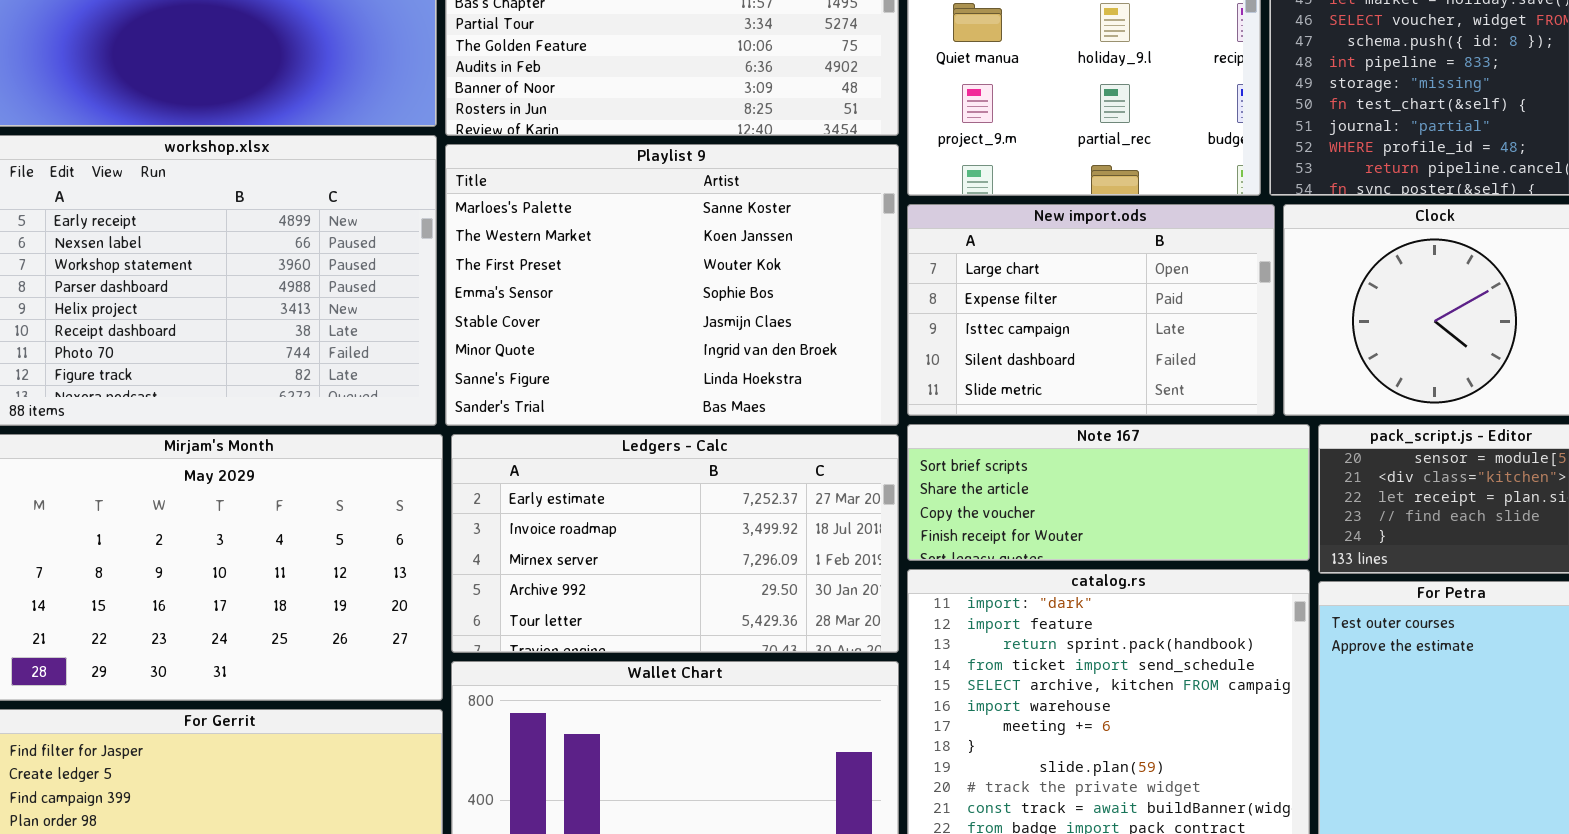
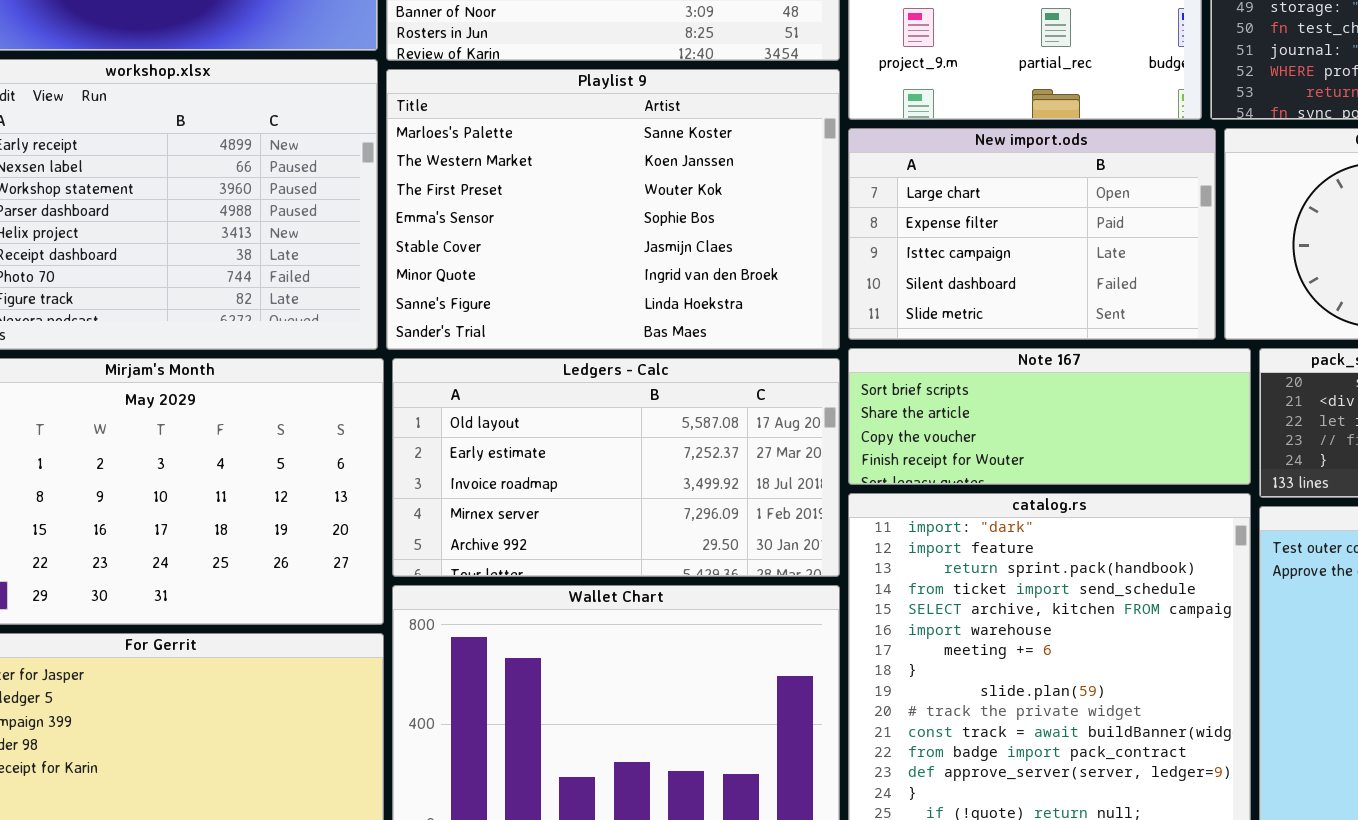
Ledgers - Calc: [451,434,899,653] -> [392,358,840,577], scrolled up 1 row

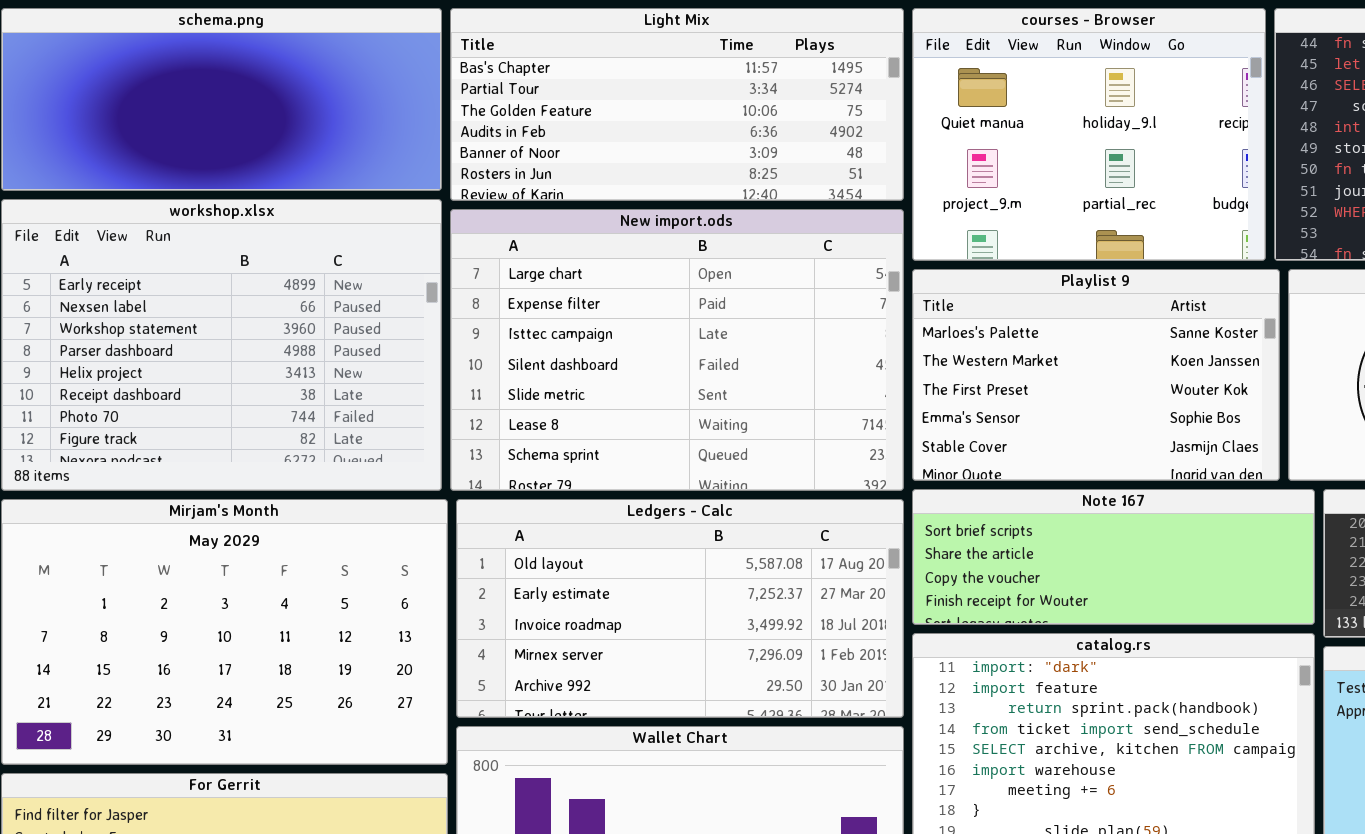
Playlist 9: [386,69,840,350] -> [912,269,1280,481], moved, resized
New import.ods: [848,128,1216,340] -> [450,209,904,491], moved, resized

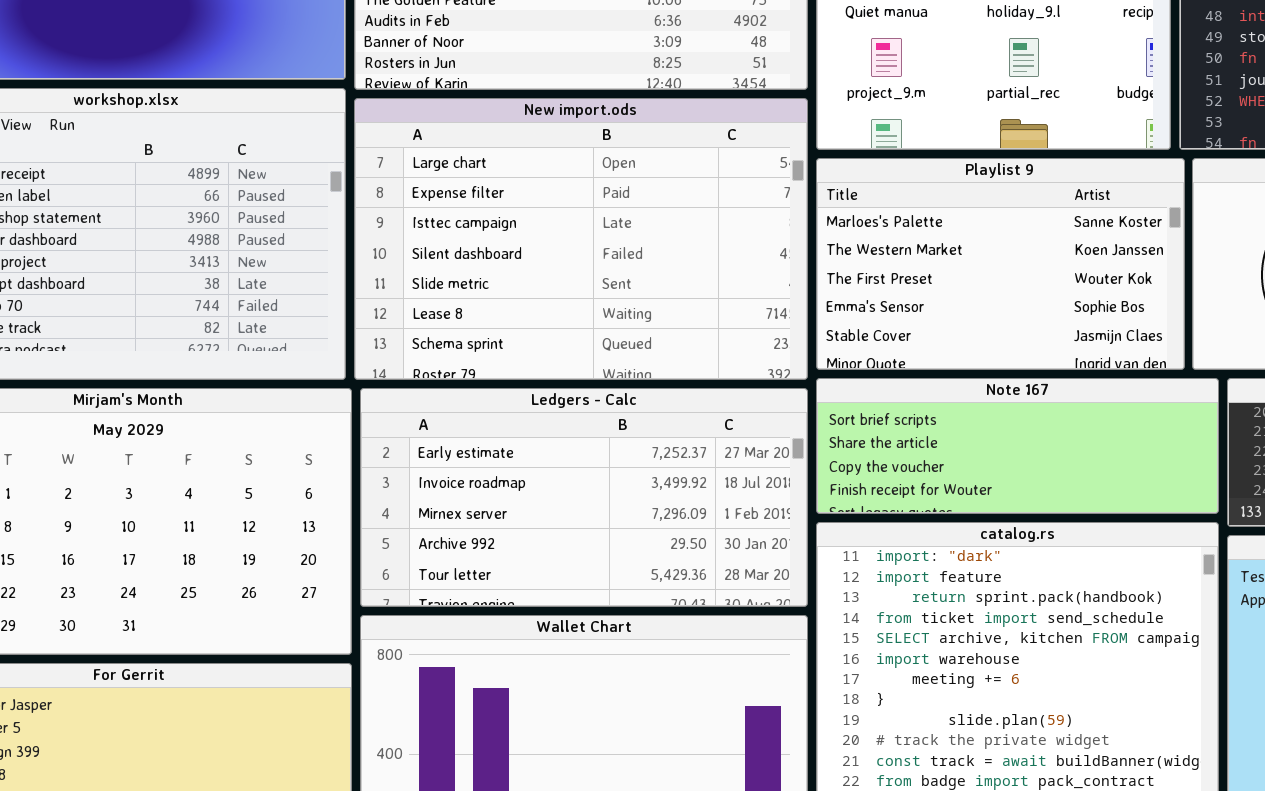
Ledgers - Calc: [456,499,904,718] -> [360,388,808,607], scrolled down 1 row

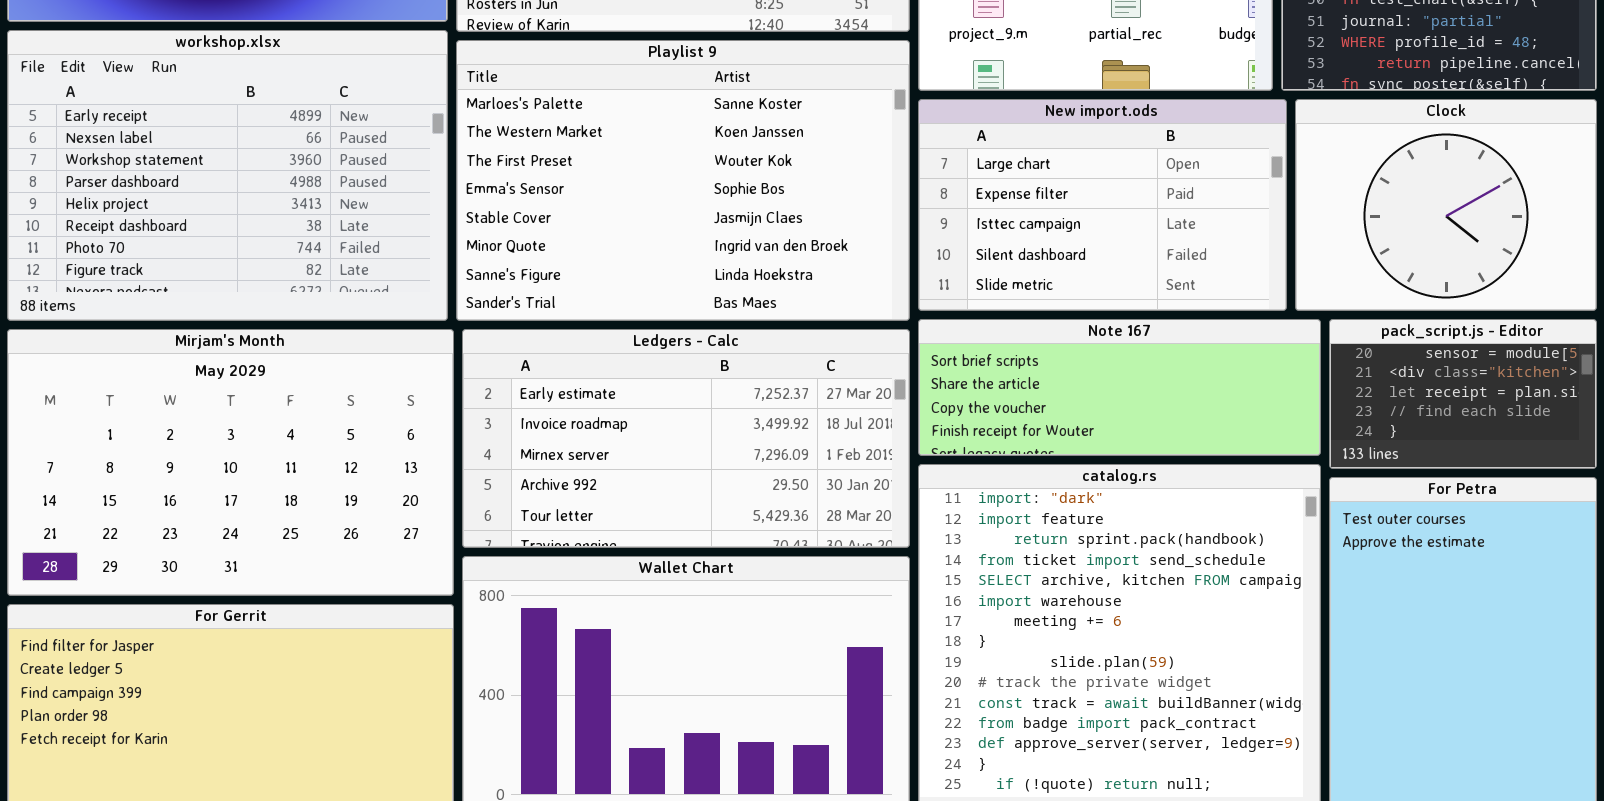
New import.ods: [354,98,808,380] -> [918,99,1287,311], moved, resized
Playlist 9: [816,158,1185,370] -> [456,40,910,321], moved, resized

